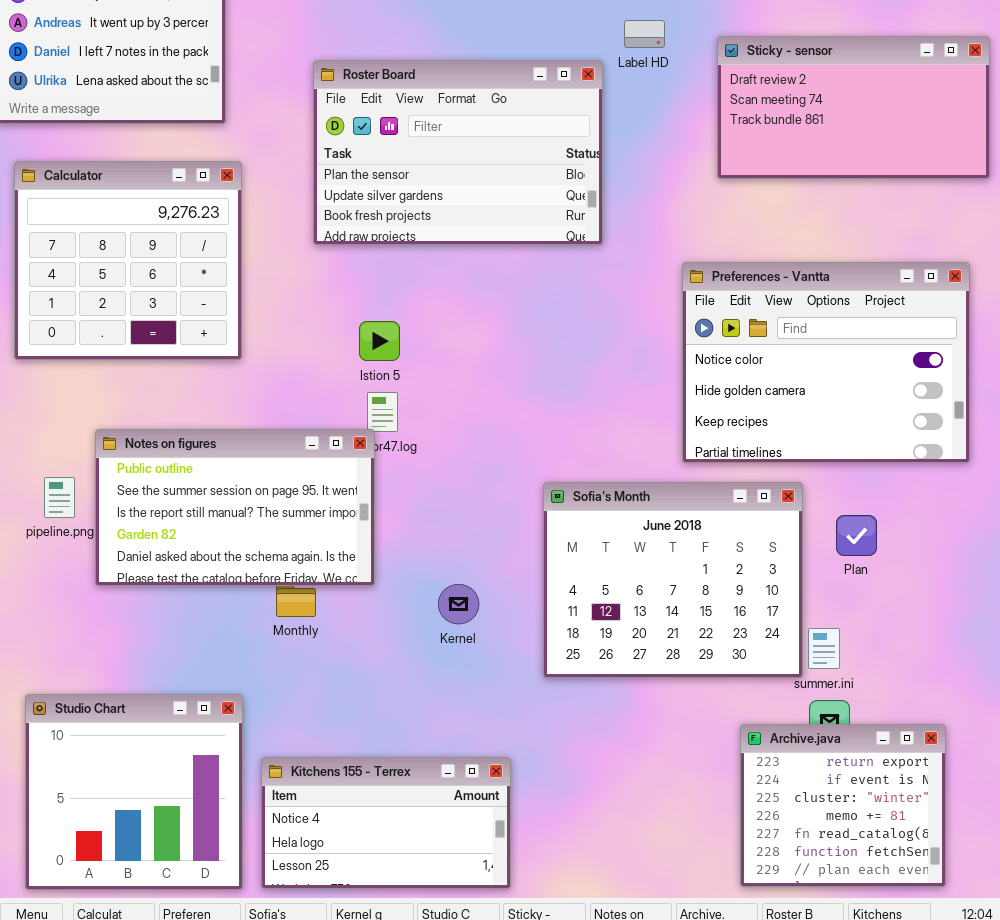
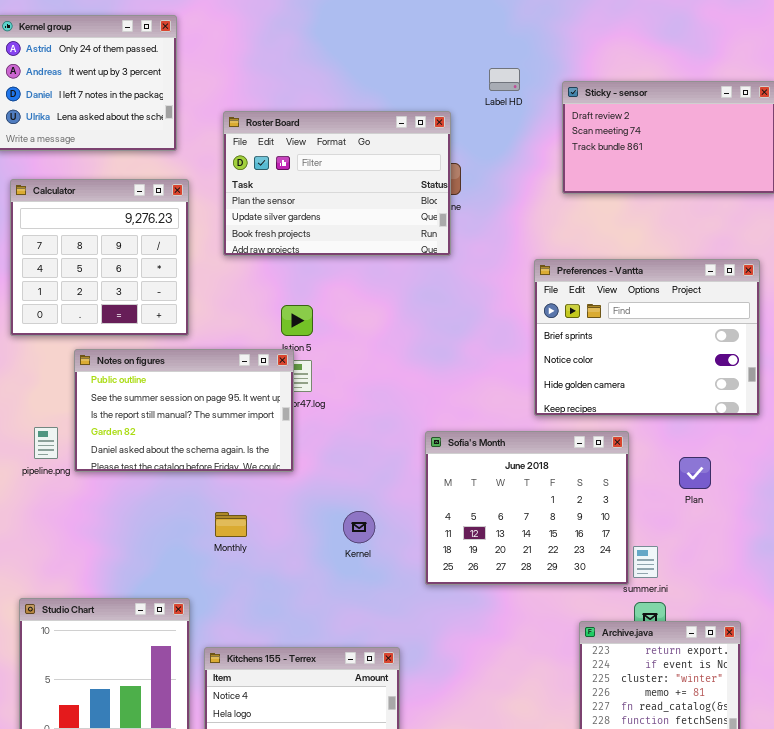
Roster Board: [313,60,603,245] -> [223,111,451,256], moved
Preferences - Vantta: [682,262,970,463] -> [534,259,760,416], scrolled up 1 row
Notes on figures: [95,429,375,586] -> [74,349,294,472], moved
Plan: [836,515,877,556] -> [679,457,711,489], moved

